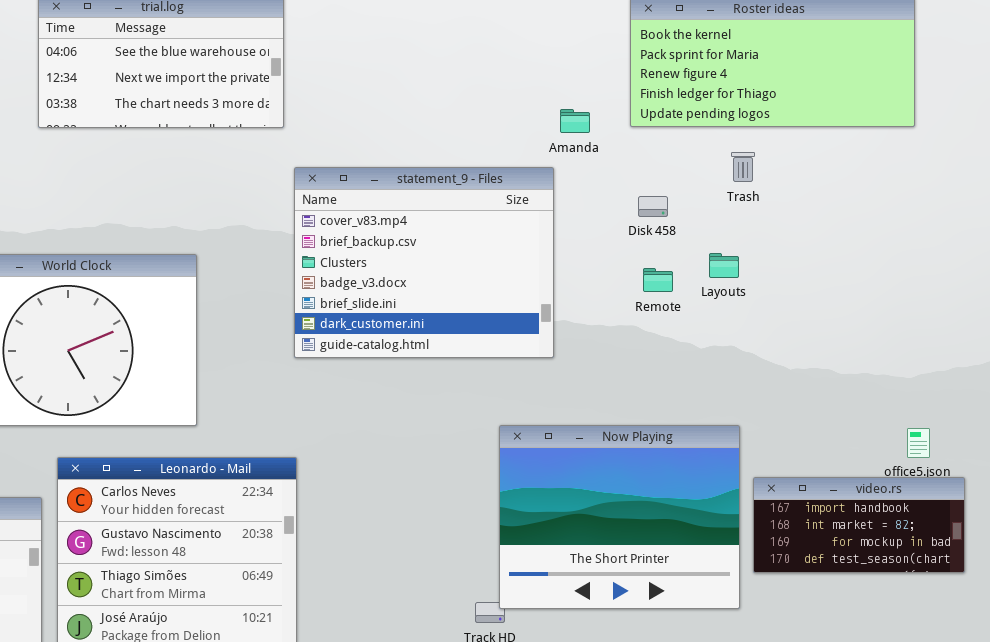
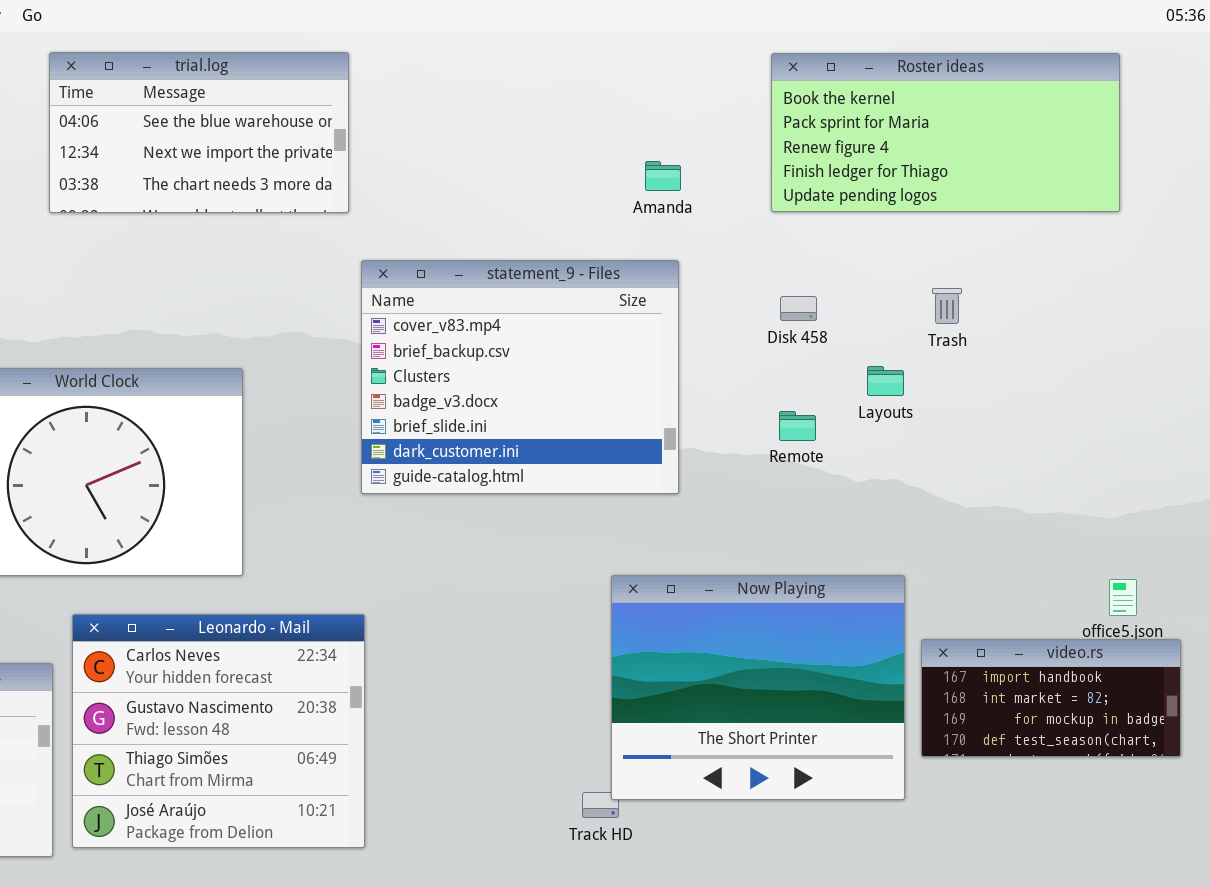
Amanda: [560,109,590,133] -> [645,161,681,191], moved
Trash: [731,152,755,182] -> [932,288,962,324], moved
Remote: [643,268,673,292] -> [779,411,816,441], moved

